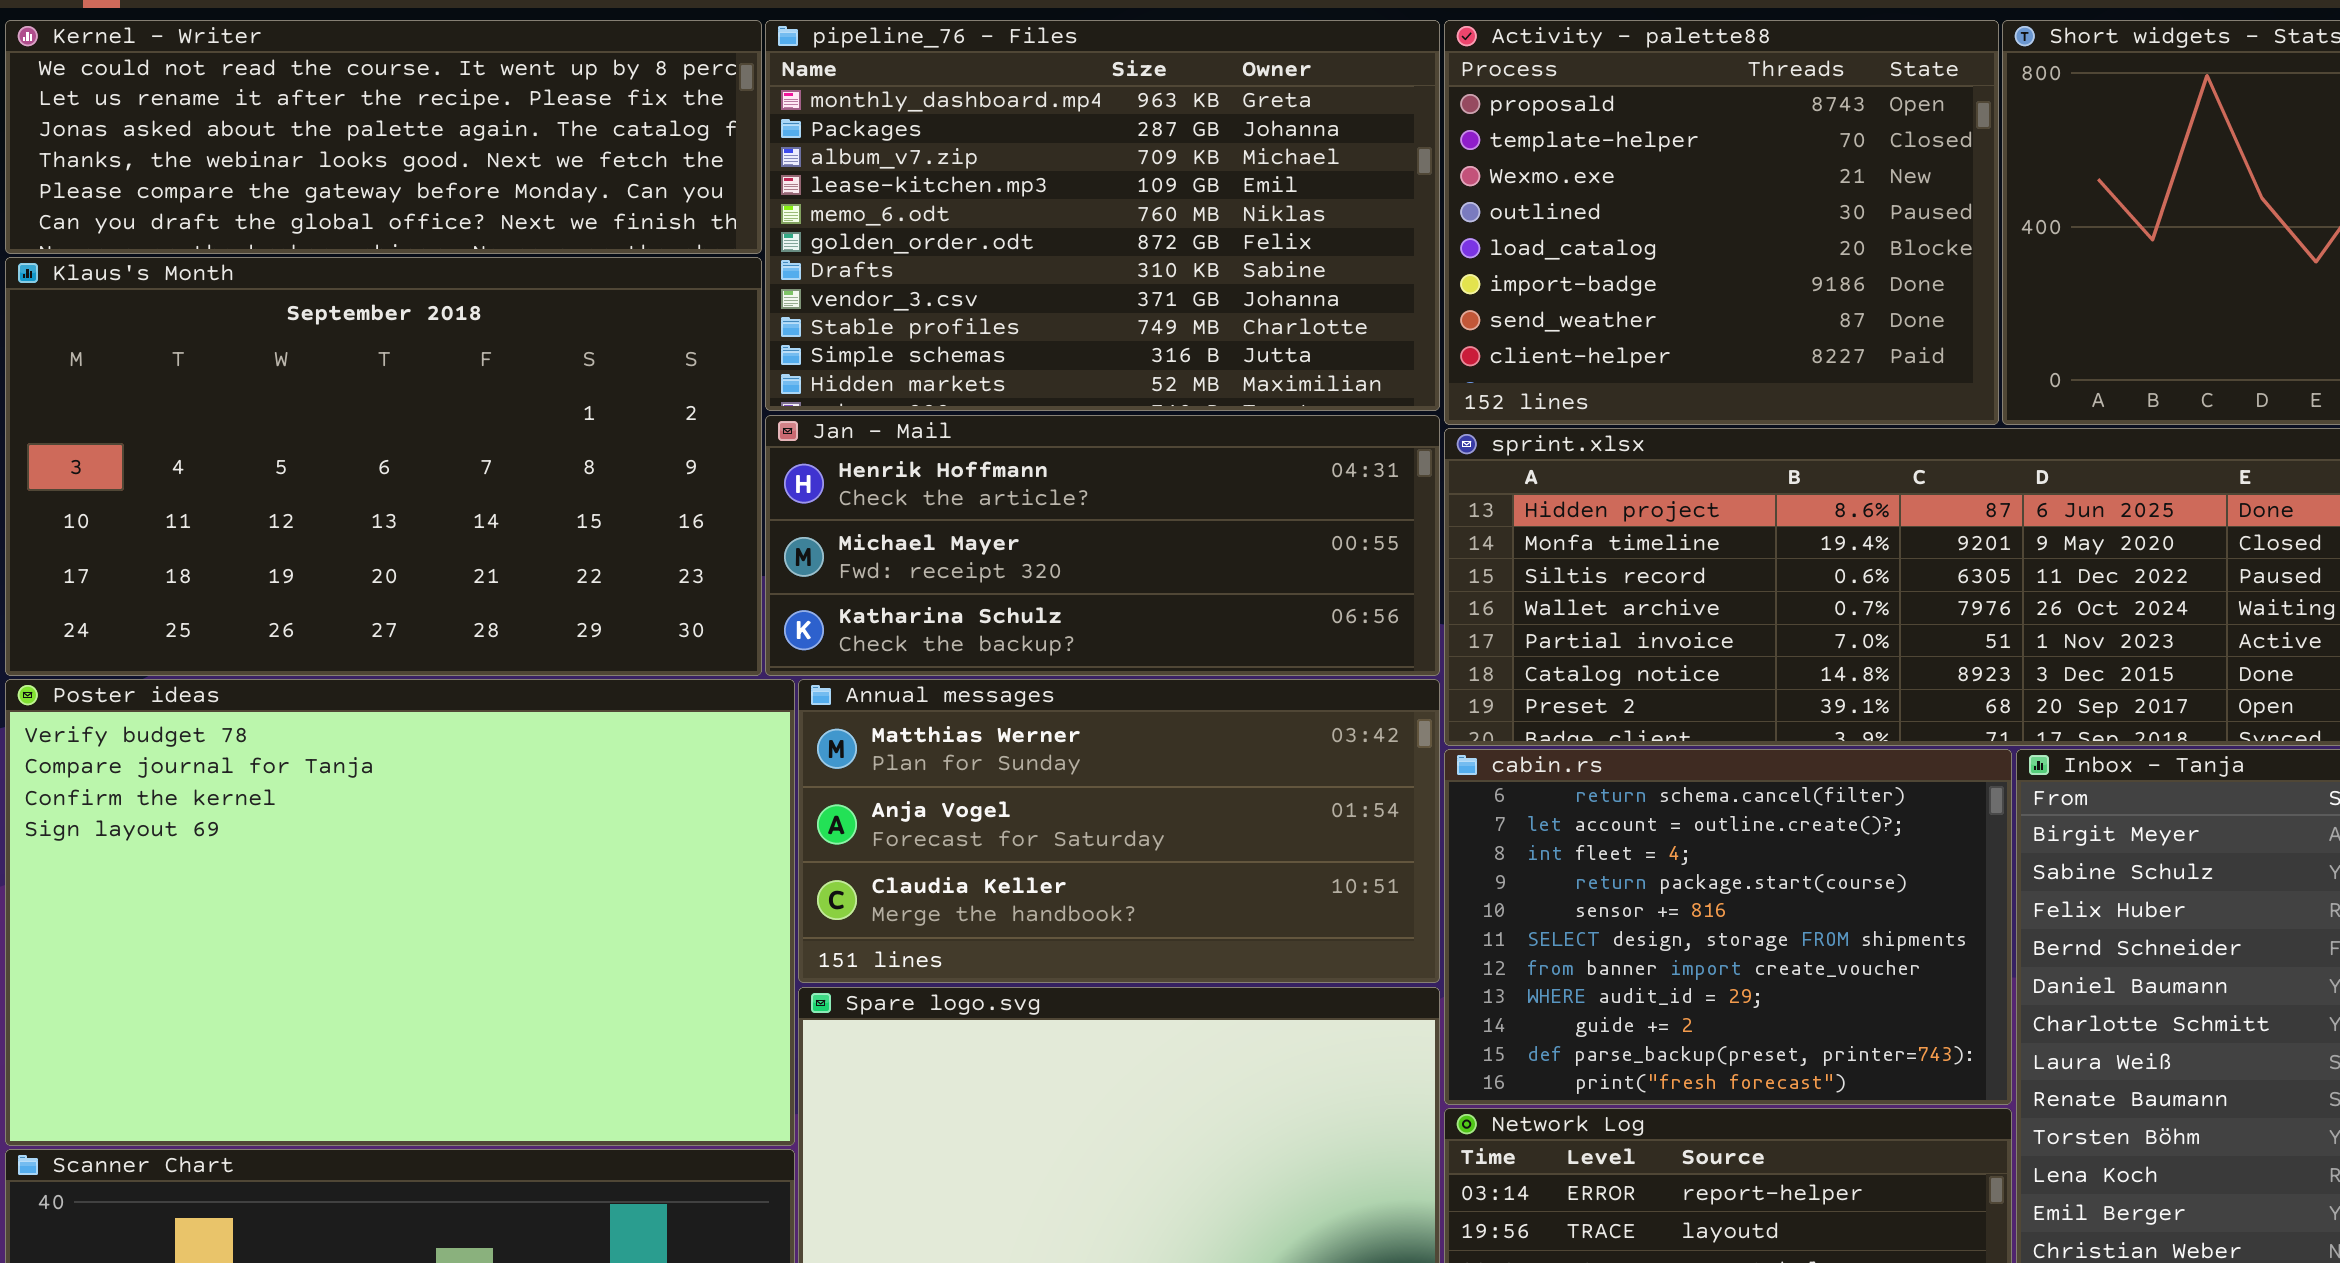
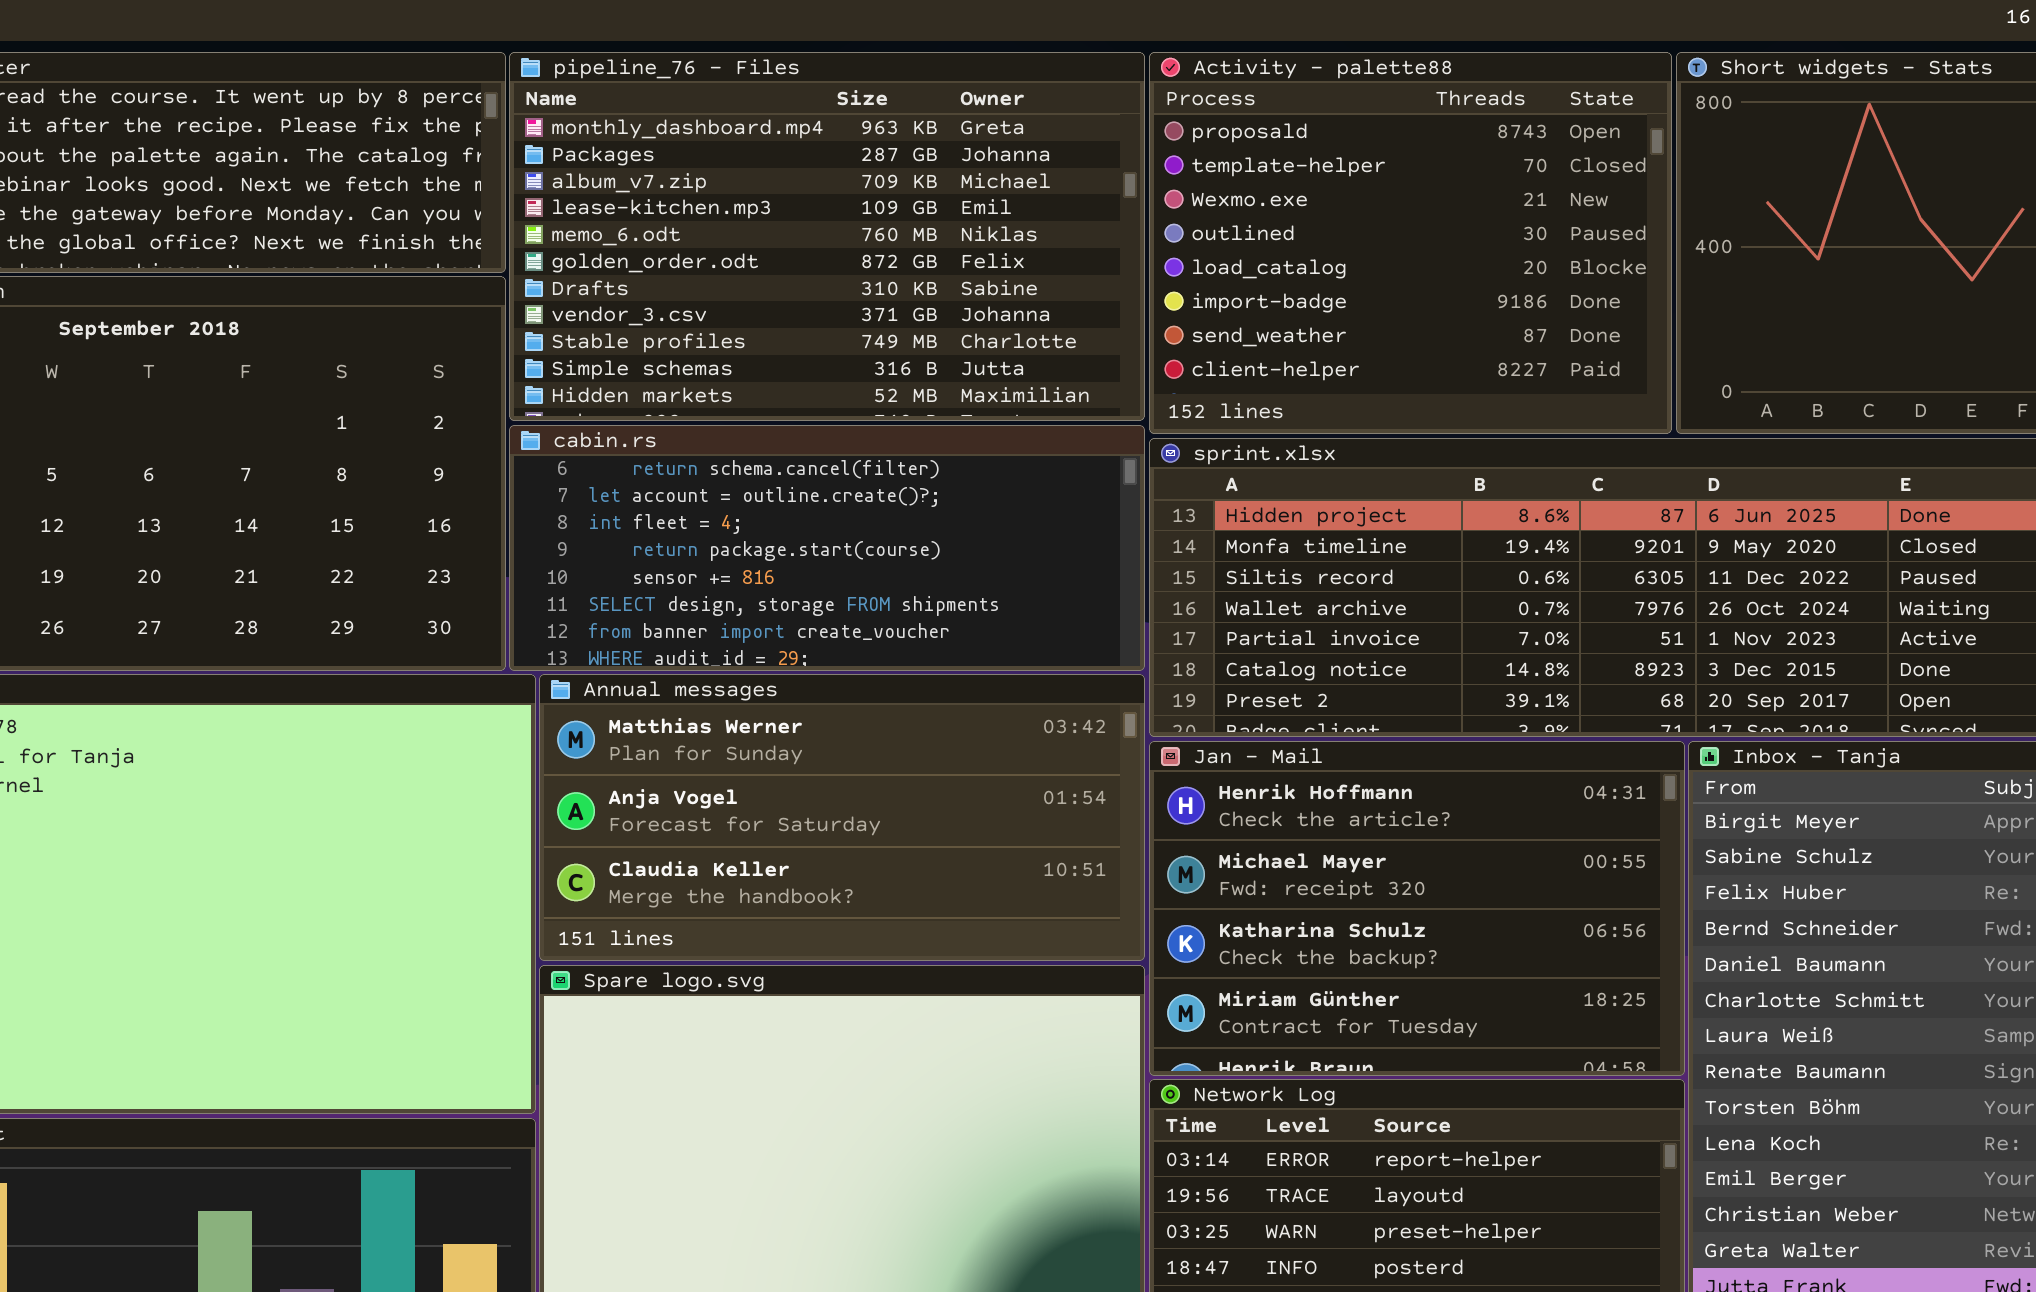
Jan - Mail: [765,415,1440,676] -> [1149,741,1685,1076], moved, resized
cabin.rs: [1444,749,2012,1105] -> [509,425,1145,671], moved, resized

